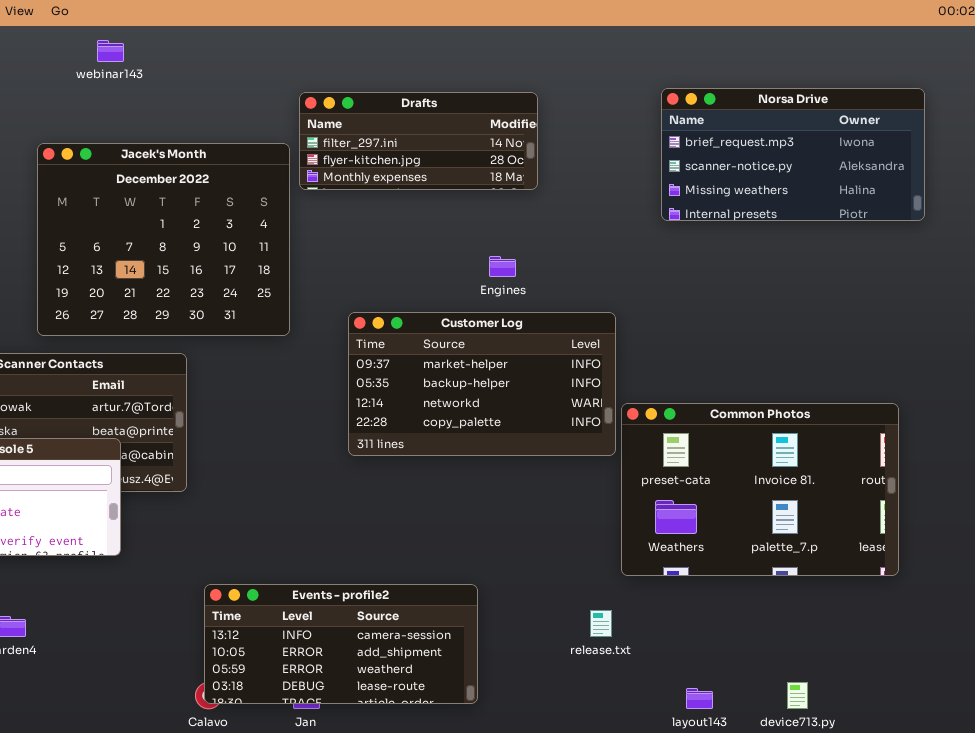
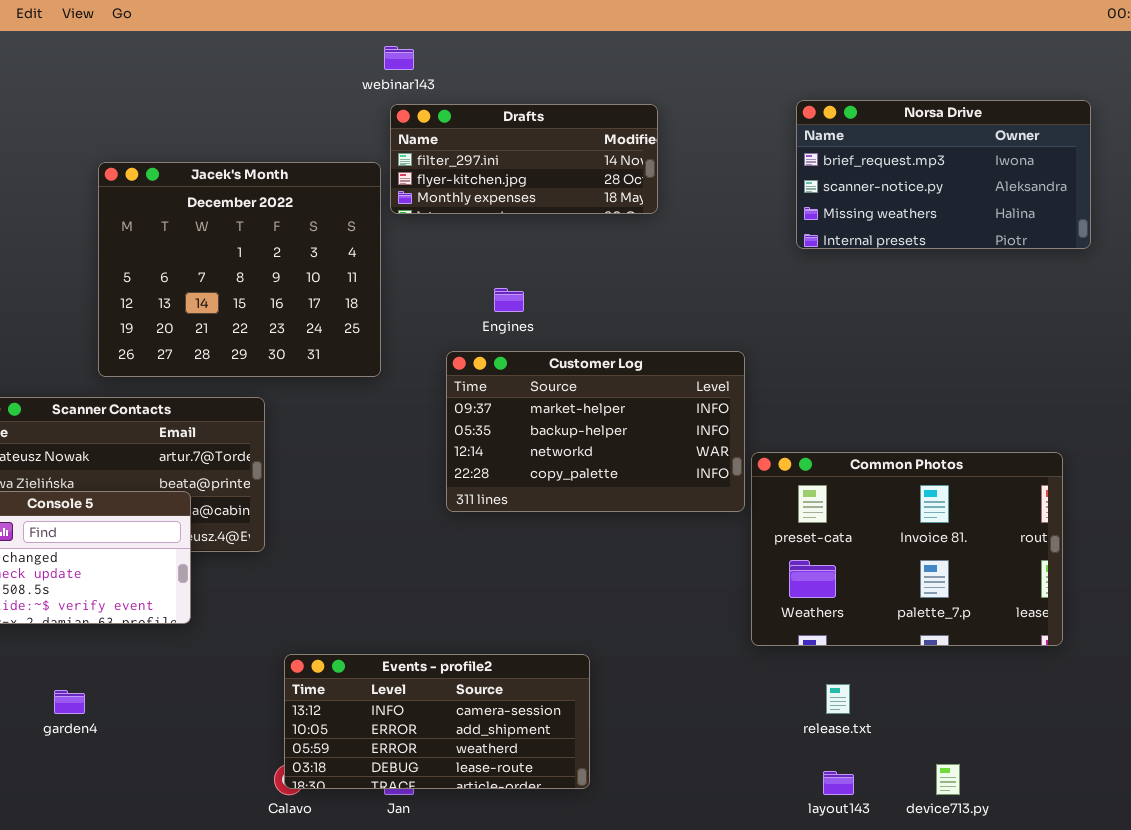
webinar143: [97,40,124,62] -> [384,46,414,70], moved
Engines: [489,256,516,277] -> [494,288,524,312], moved
release.txt: [590,610,612,637] -> [826,684,850,714], moved

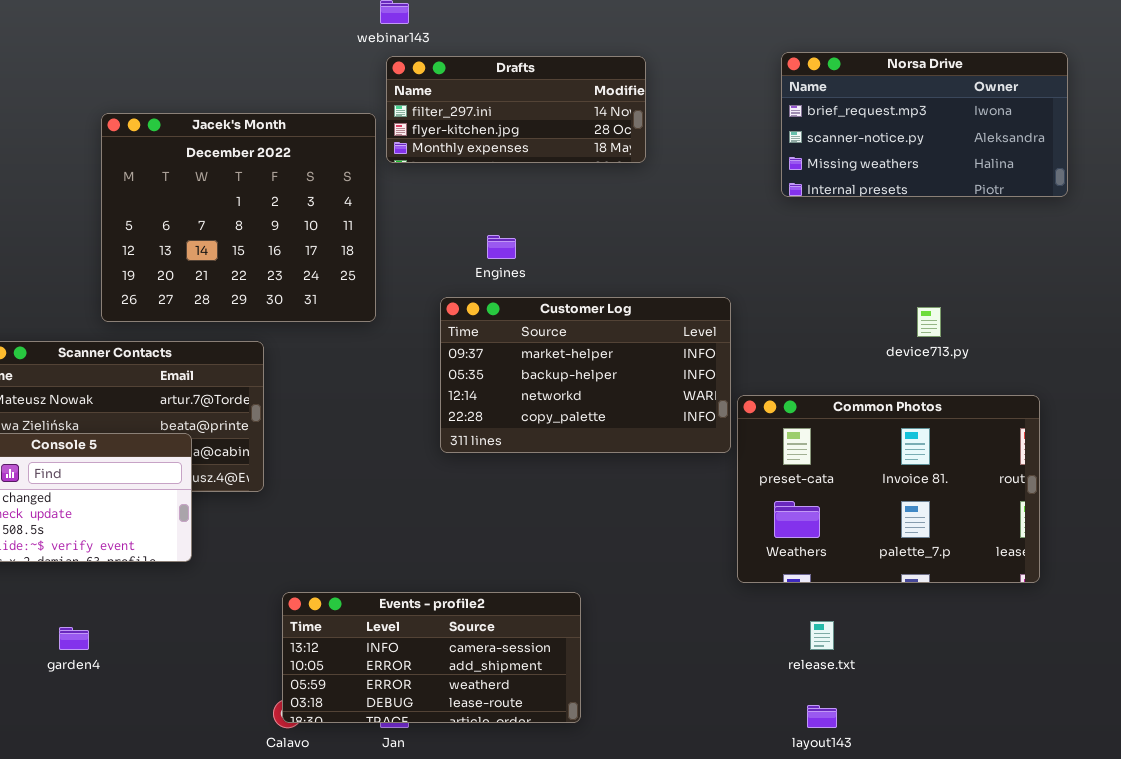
device713.py: [936,764,960,795] -> [917,307,941,337], moved

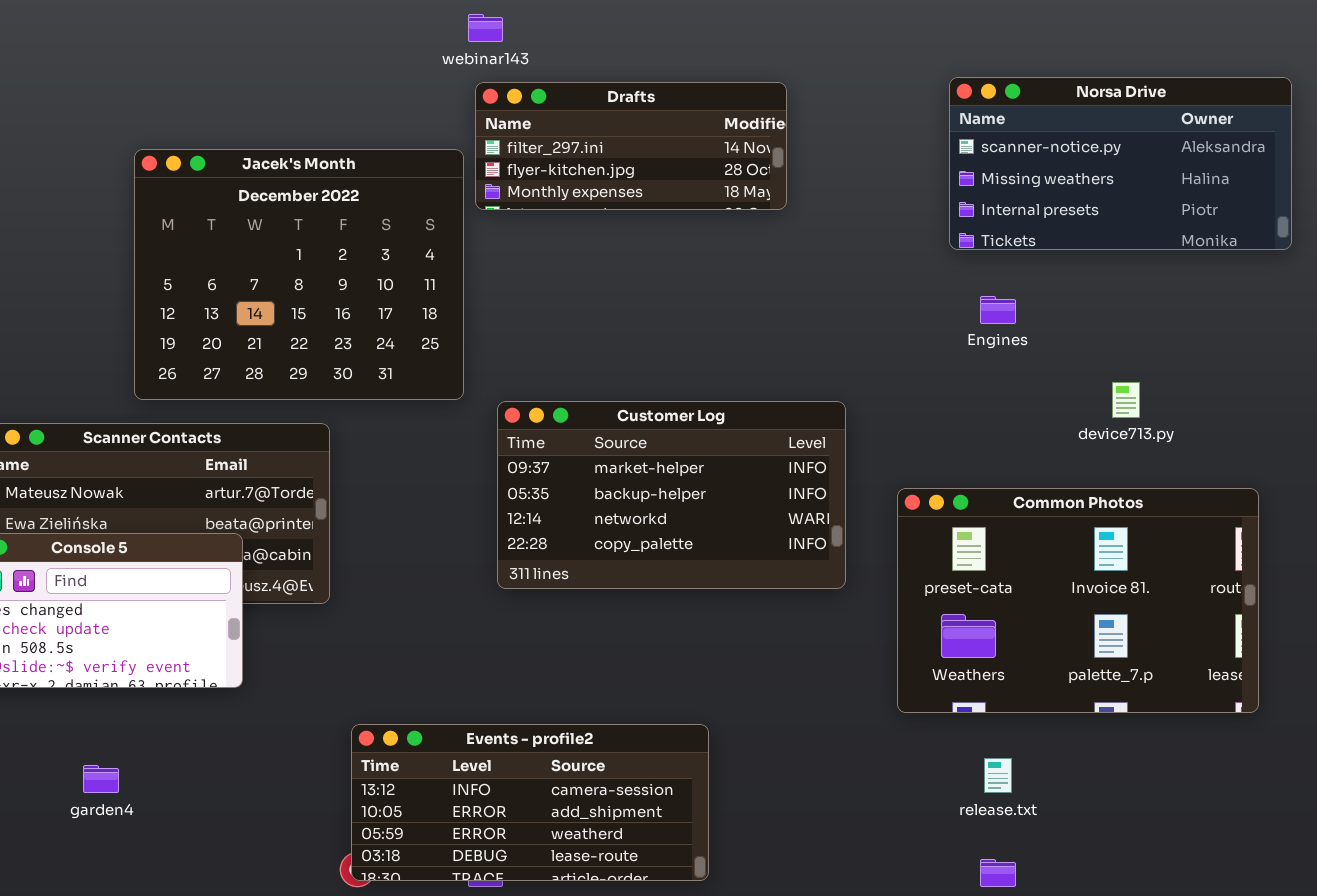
Norsa Drive: [781,52,1068,197] -> [949,77,1292,250], scrolled down 1 row
Engines: [487,235,516,259] -> [980,296,1016,324], moved
Customer Log: [440,297,731,453] -> [497,401,846,589], moved

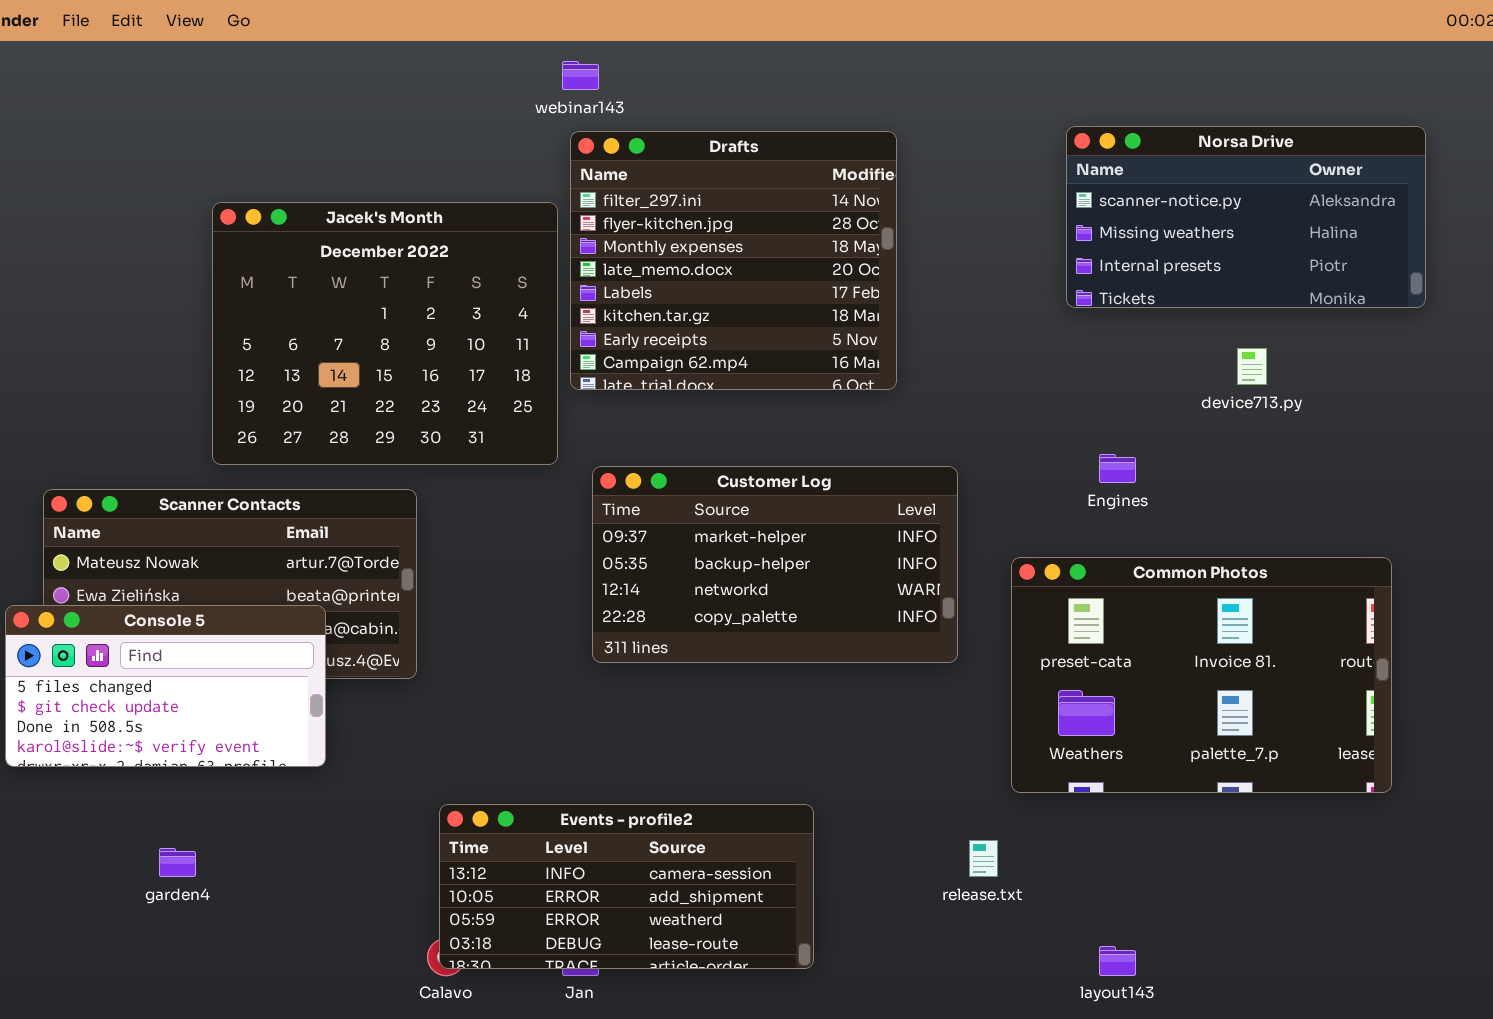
Drafts: [475,82,787,210] -> [570,131,897,390], resized
Engines: [980,296,1016,324] -> [1099,454,1136,483], moved
device713.py: [1112,382,1140,418] -> [1237,348,1267,385], moved
release.txt: [984,758,1012,793] -> [969,840,998,877], moved

